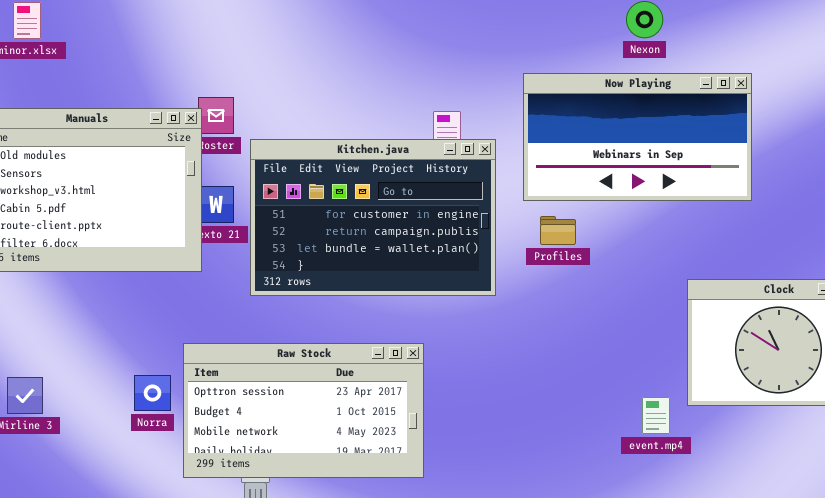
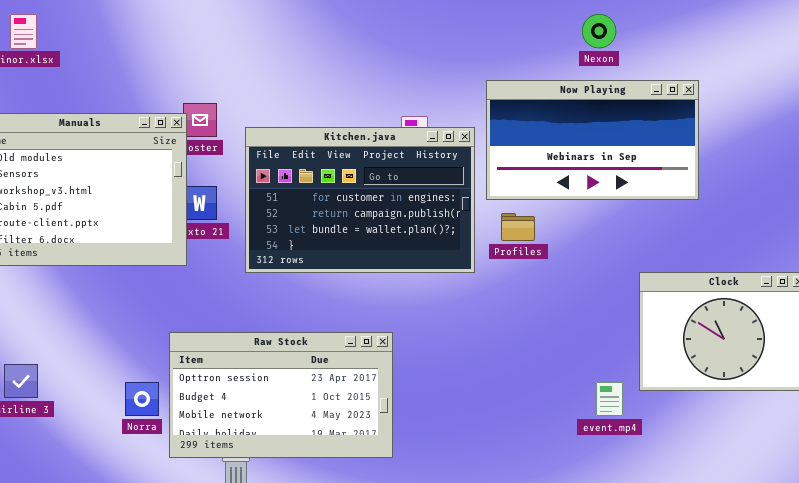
Kitchen.java: [250,139,496,296] -> [245,127,475,273], moved
Norra: [134,375,171,411] -> [125,382,159,416], moved

